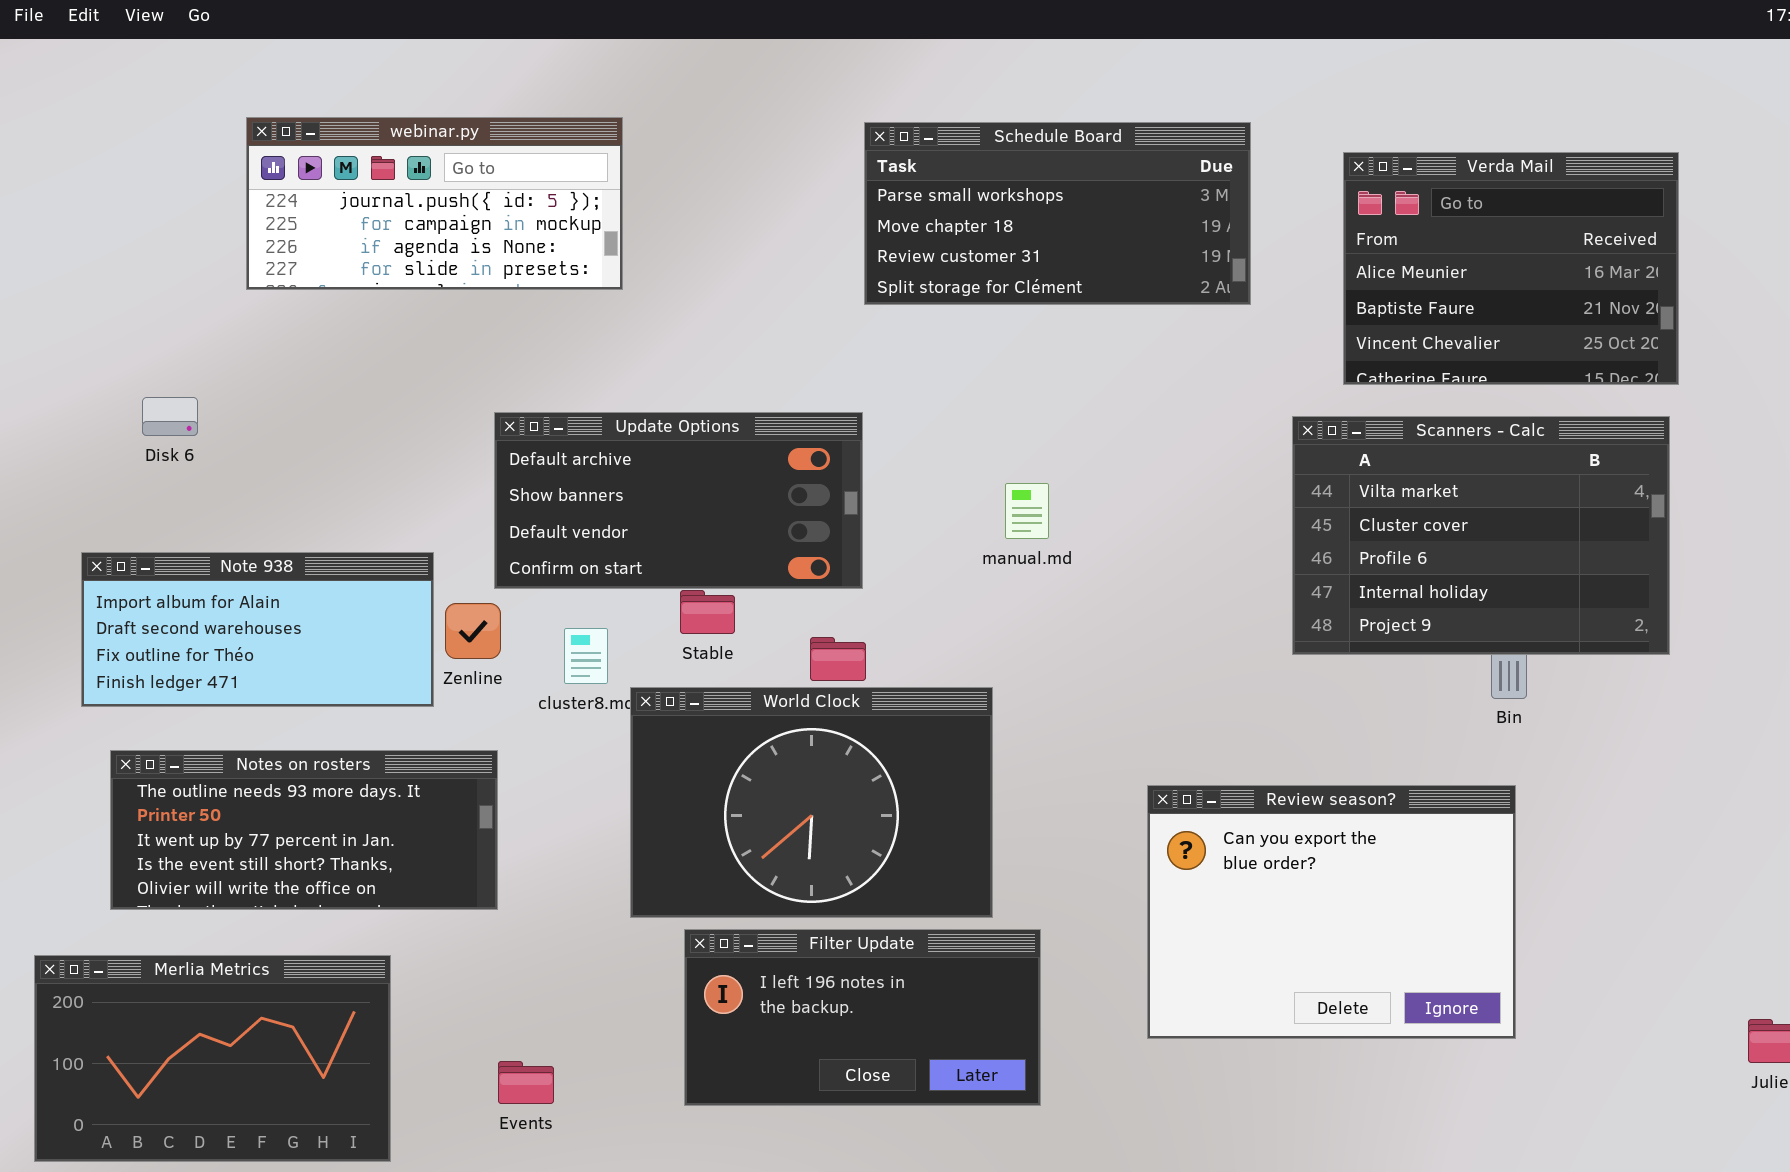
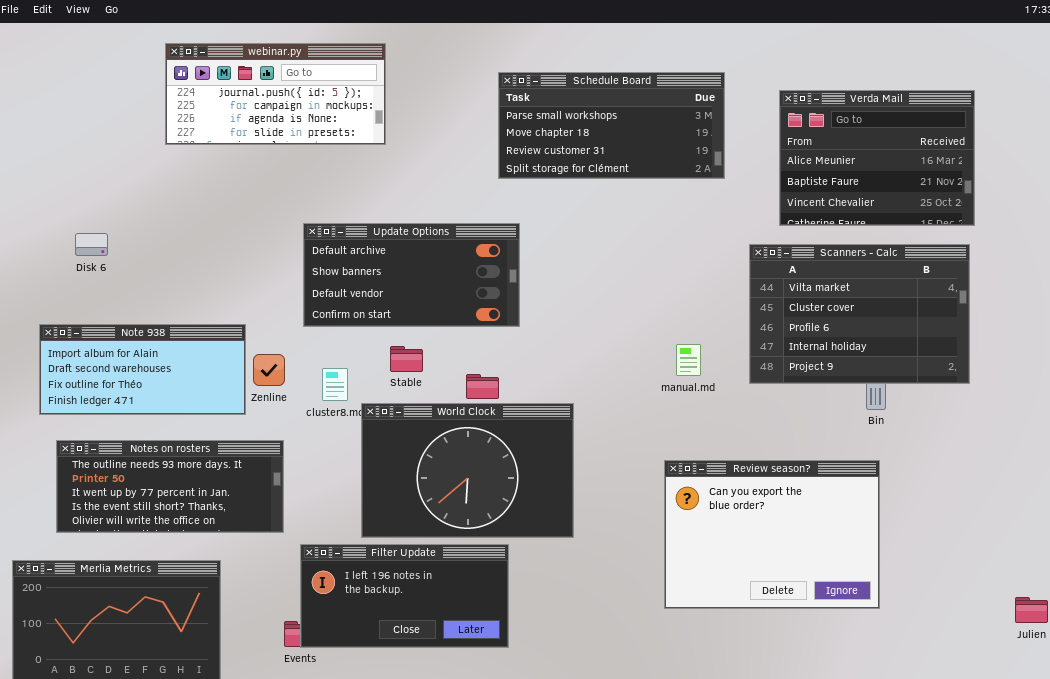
webinar.py: [246,117,623,290] -> [165,43,386,145], moved
Update Options: [494,412,863,589] -> [303,223,520,327], moved
manual.md: [1005,483,1049,539] -> [676,344,701,376], moved
Filter Update: [684,929,1041,1106] -> [300,544,509,648], moved

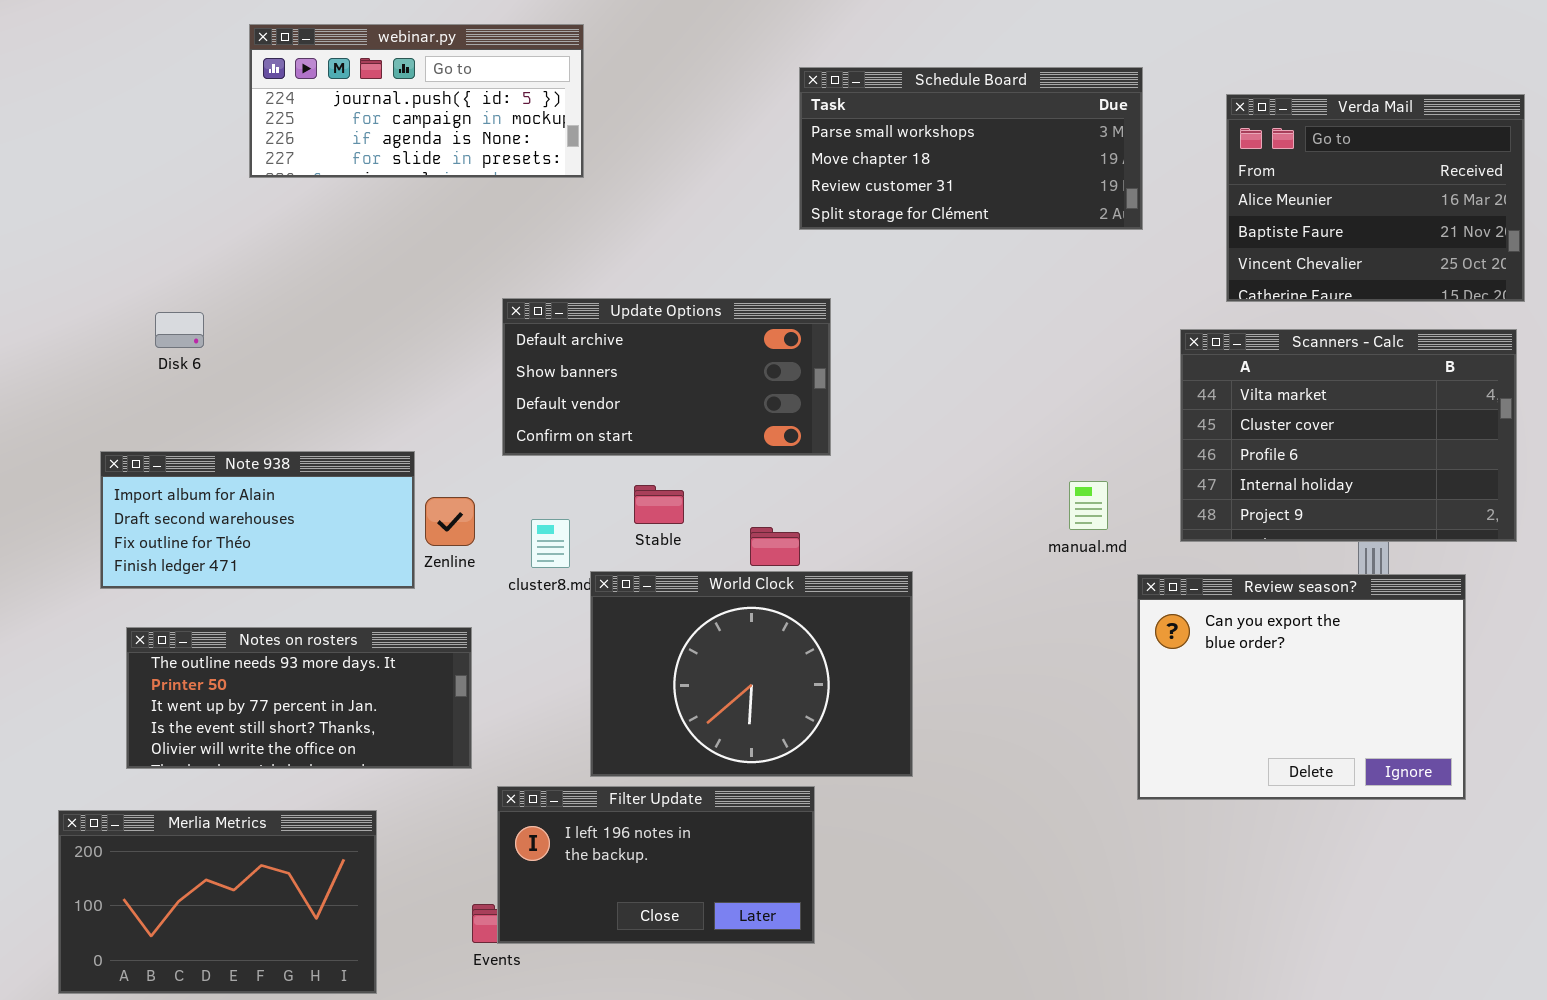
webinar.py: [165,43,386,145] -> [249,24,584,178], moved
Review season?: [664,460,880,609] -> [1137,574,1466,800], moved

